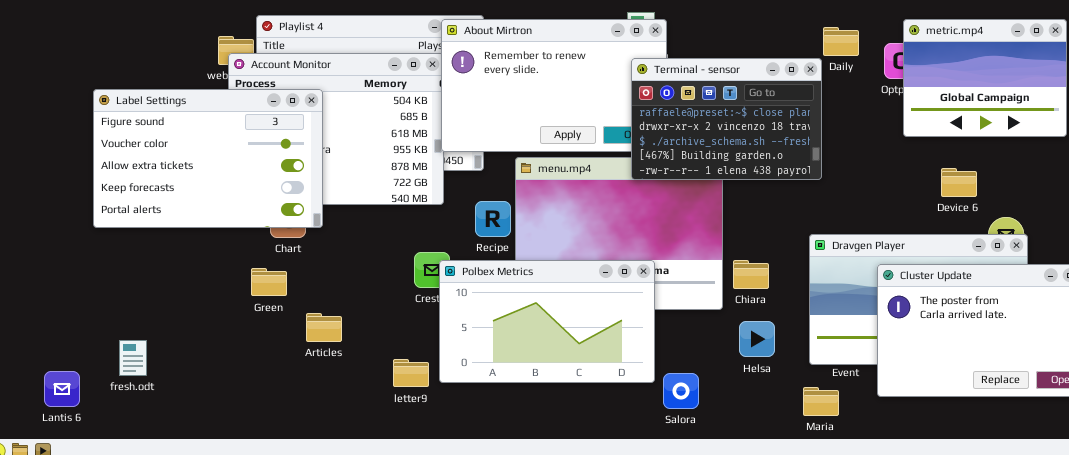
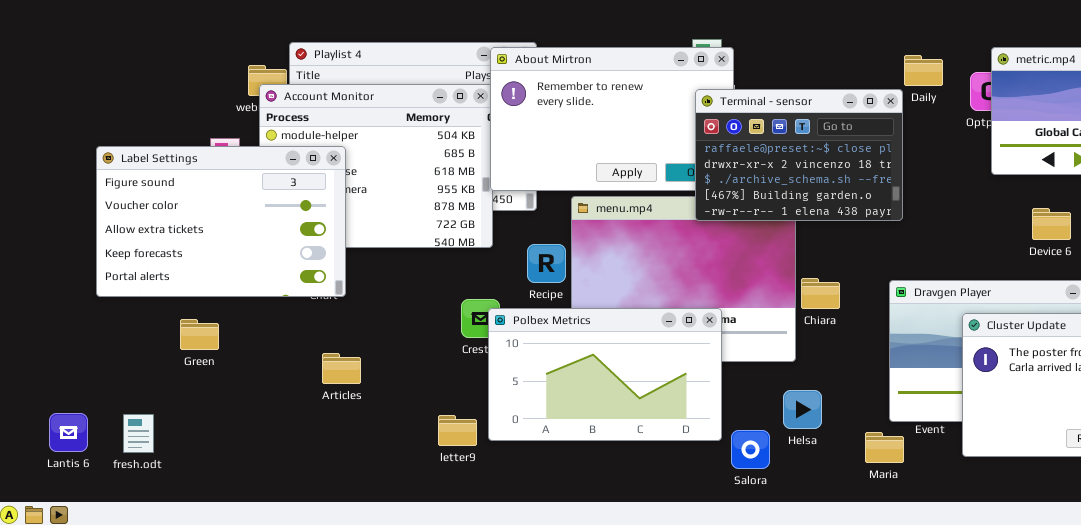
Label Settings: [93,89,323,228] -> [96,146,346,297], moved
Chiara: [733,260,769,289] -> [801,278,840,309], moved
Green: [251,268,287,296] -> [180,319,219,350], moved
Articles: [306,313,342,342] -> [322,353,361,384], moved
Helsa: [739,321,775,357] -> [783,390,822,429], moved
fresh.odt: [119,340,147,376] -> [123,414,154,453], moved
Lantis 6: [44,371,80,407] -> [49,413,88,452], moved
Maria: [803,387,839,416] -> [865,432,904,463], moved

